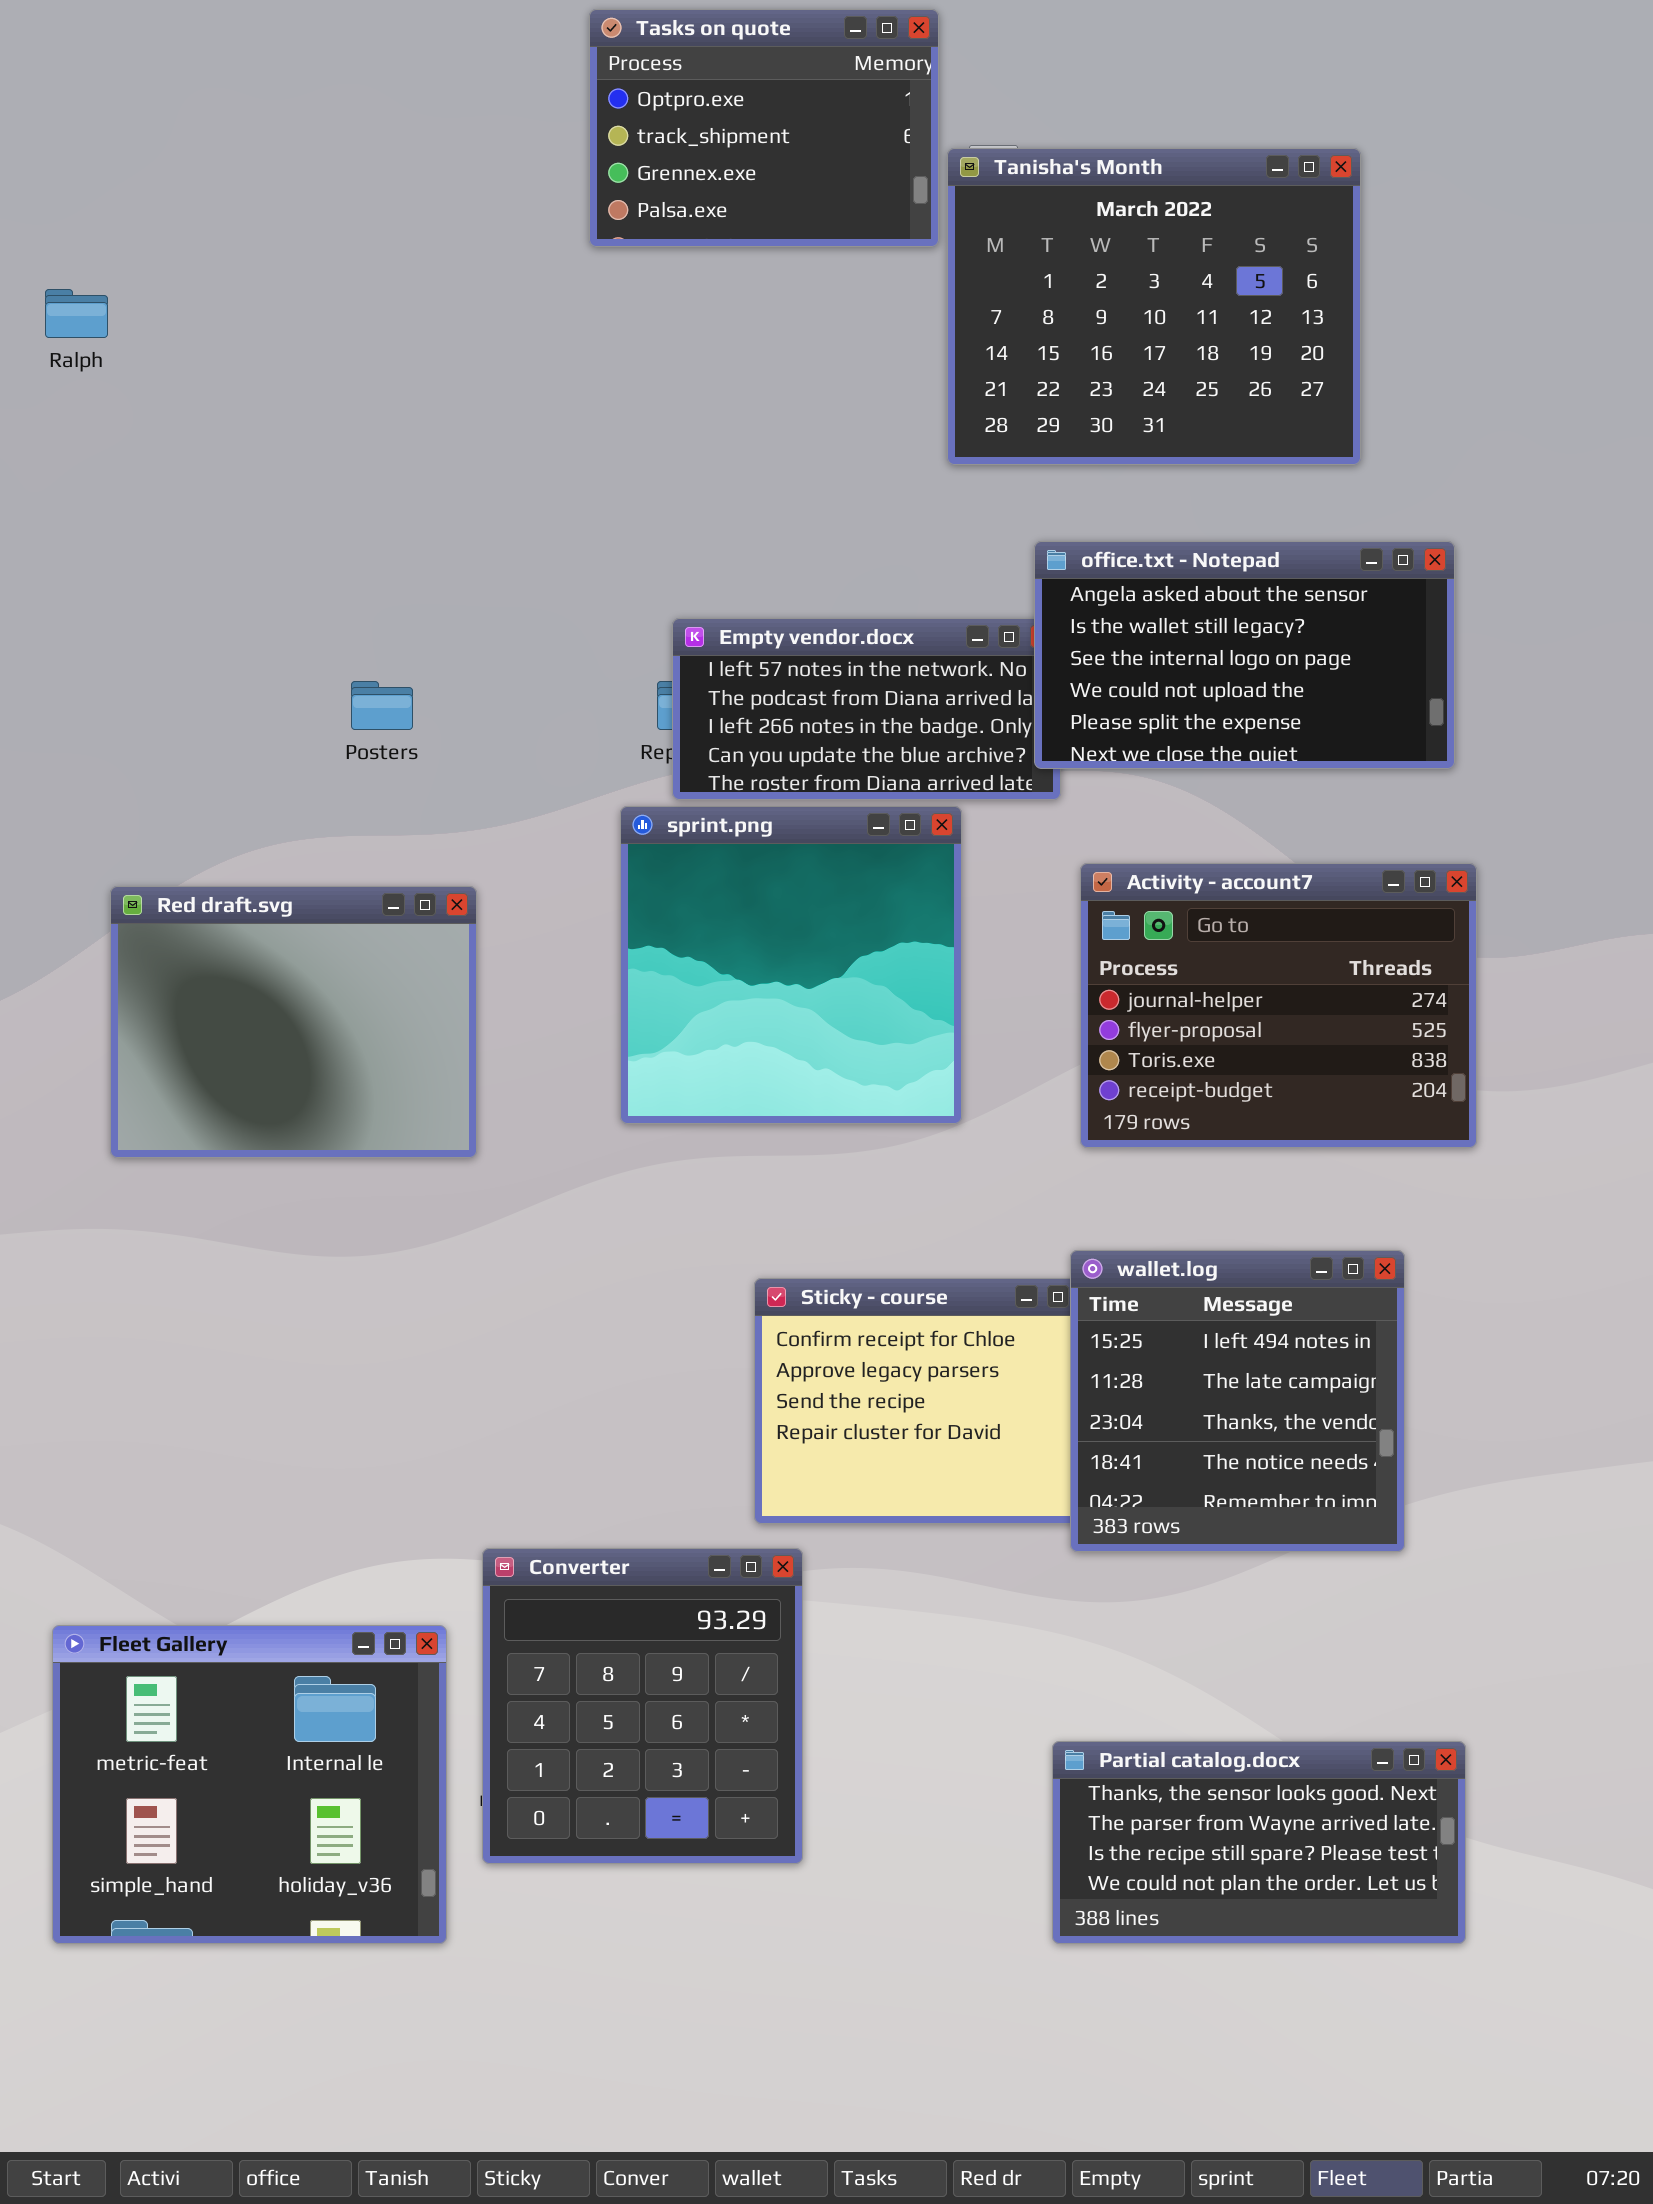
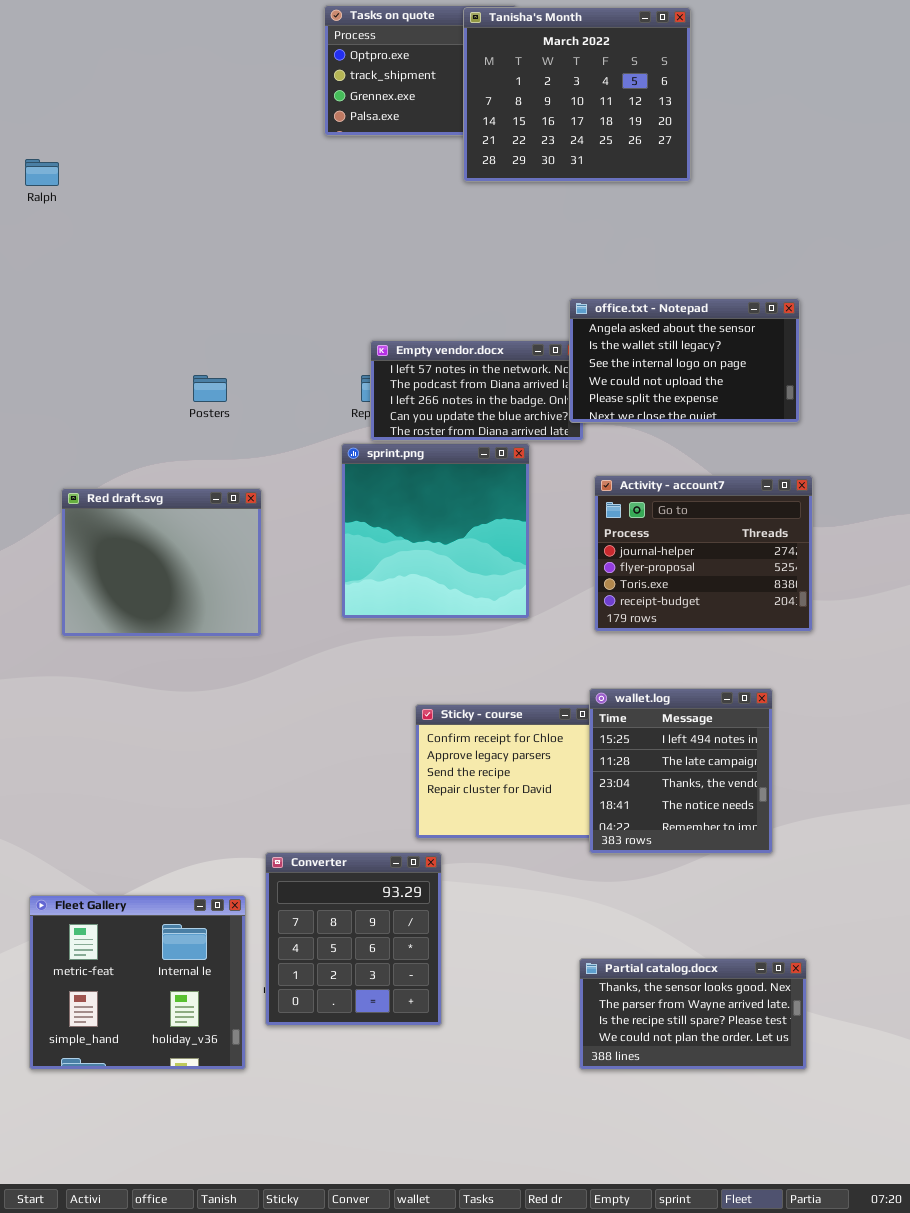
Tanisha's Month: [947,148,1361,465] -> [463,7,691,182], moved

